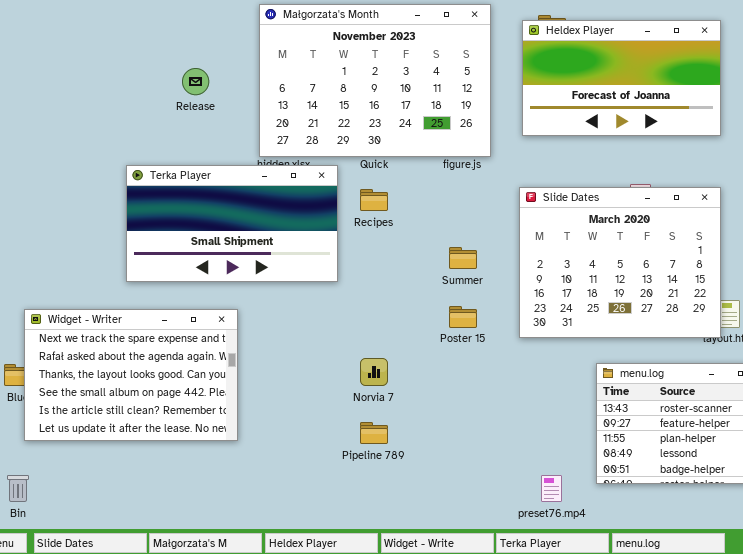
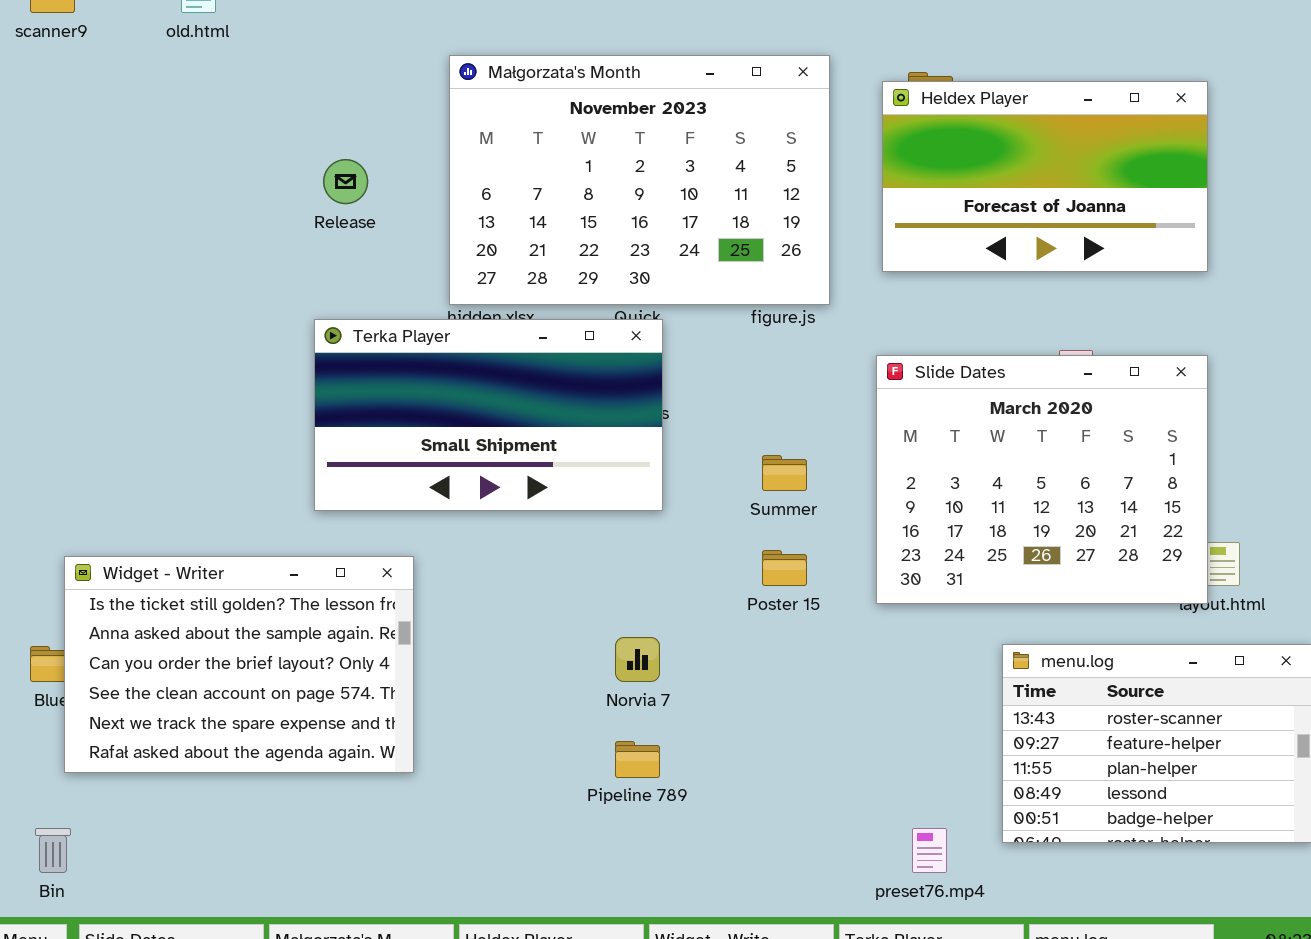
Terka Player: [126,165,338,282] -> [314,319,663,511], moved
Widget - Writer: [24,309,238,441] -> [64,556,414,773], scrolled up 4 rows

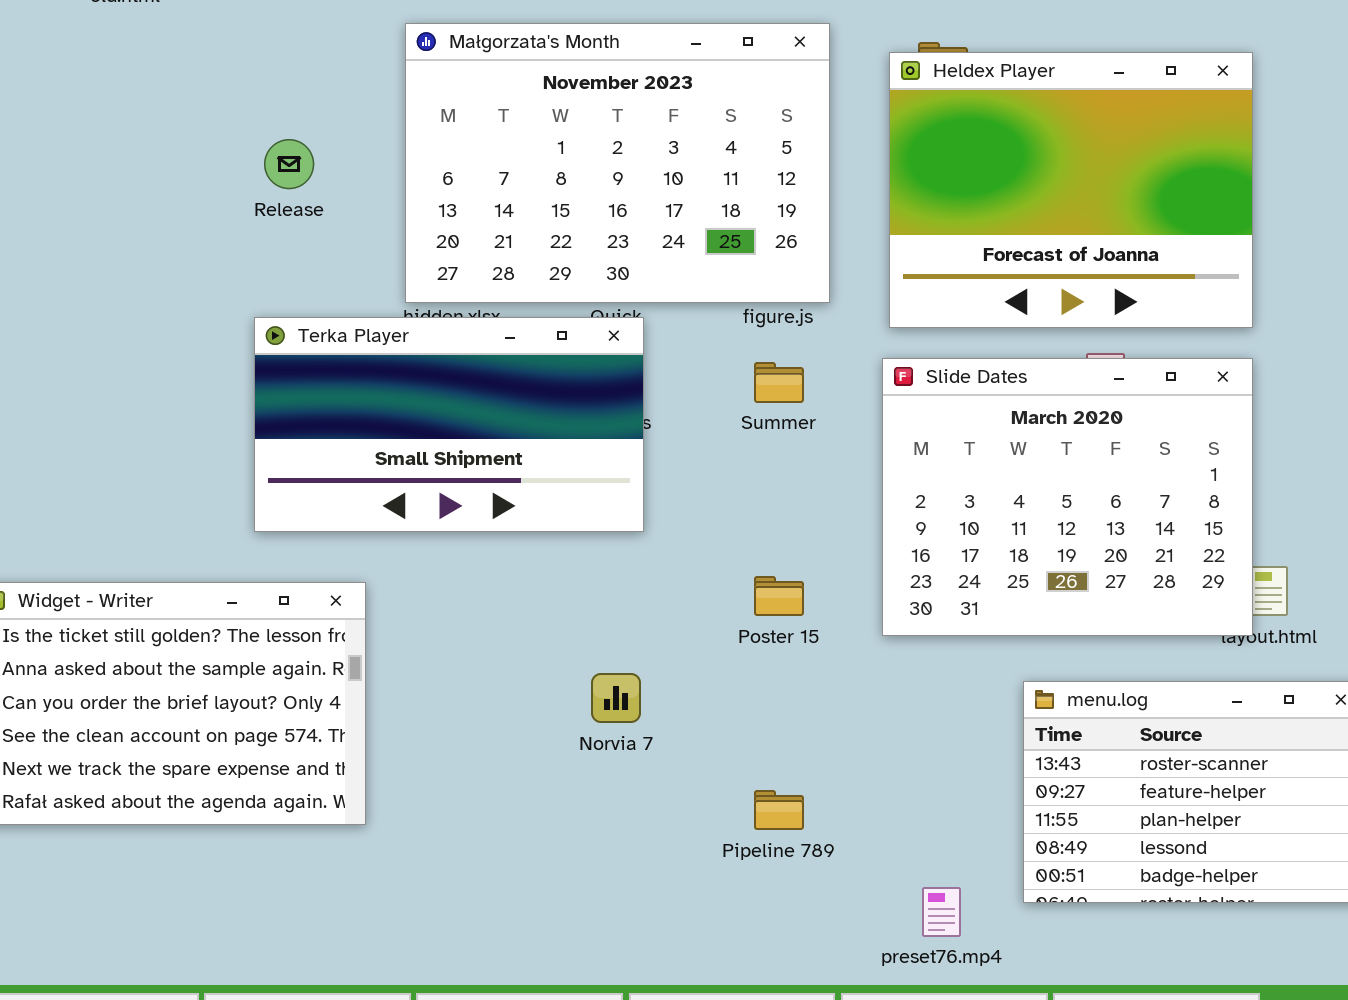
Heldex Player: [882,81,1208,272] -> [889,52,1253,328], resized
Summer: [762,455,807,491] -> [754,362,804,403], moved
Pipeline 789: [615,741,660,778] -> [754,790,804,830], moved

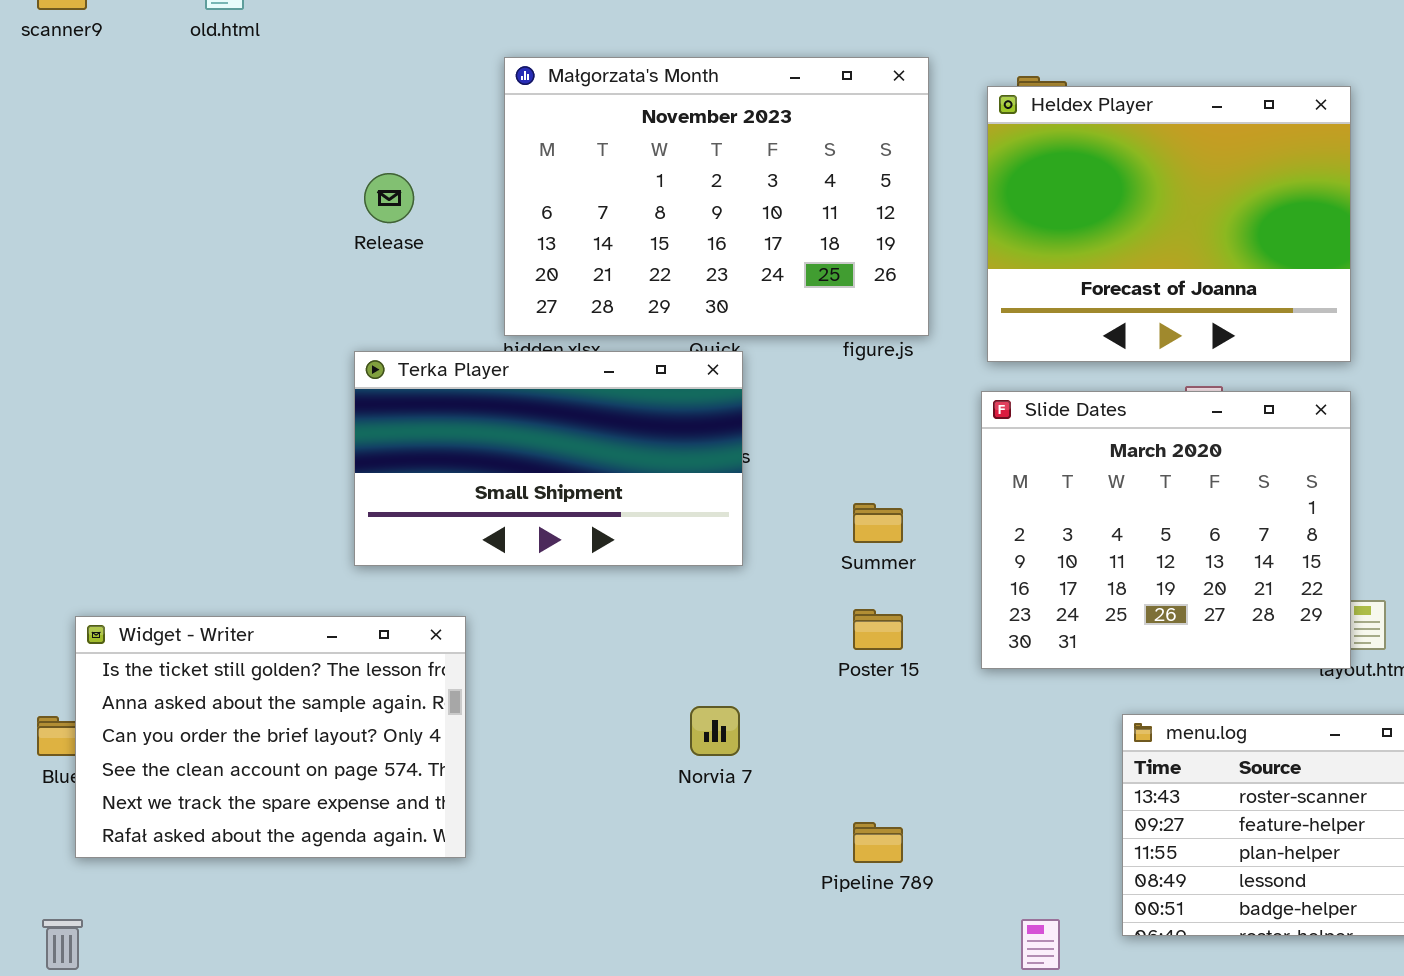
Summer: [754,362,804,403] -> [853,503,903,543], moved

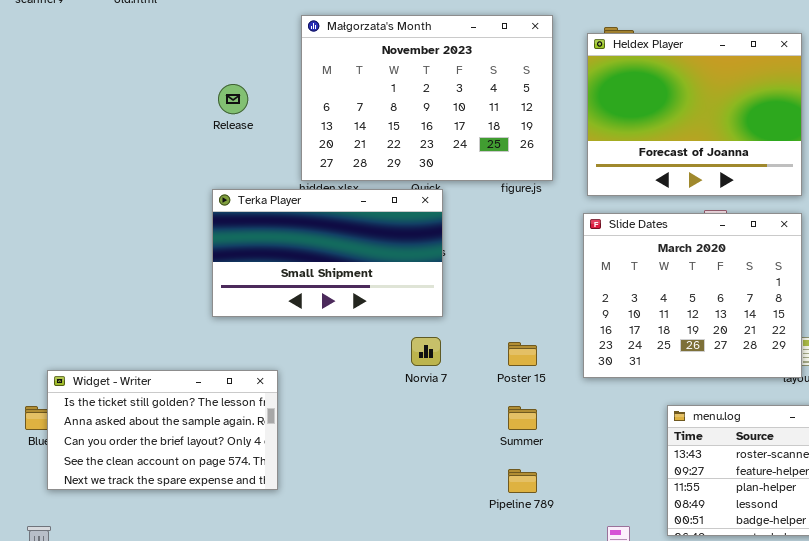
Summer: [853,503,903,543] -> [508,406,537,430], moved
Widget - Writer: [75,616,466,858] -> [47,370,278,490], resized
Norvia 7: [690,706,740,756] -> [411,337,441,366], moved

